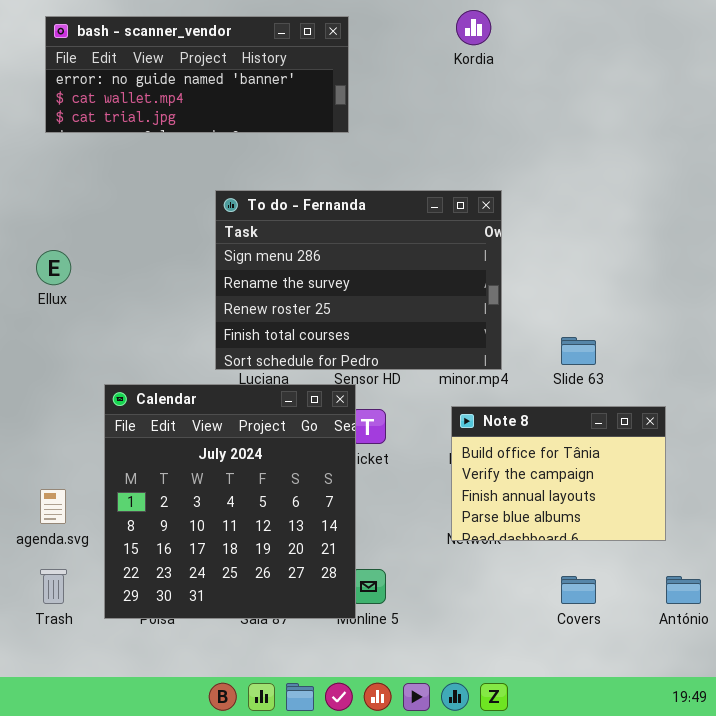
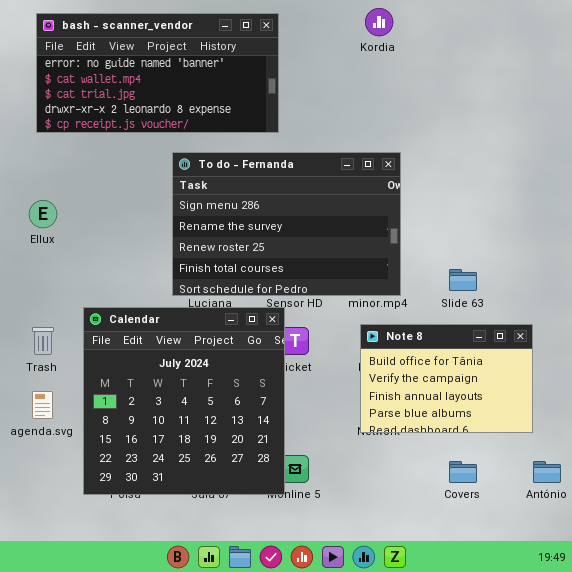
bash - scanner_vendor: [45,16,349,133] -> [36,13,279,133], resized
Trash: [40,569,67,604] -> [32,327,54,355], moved

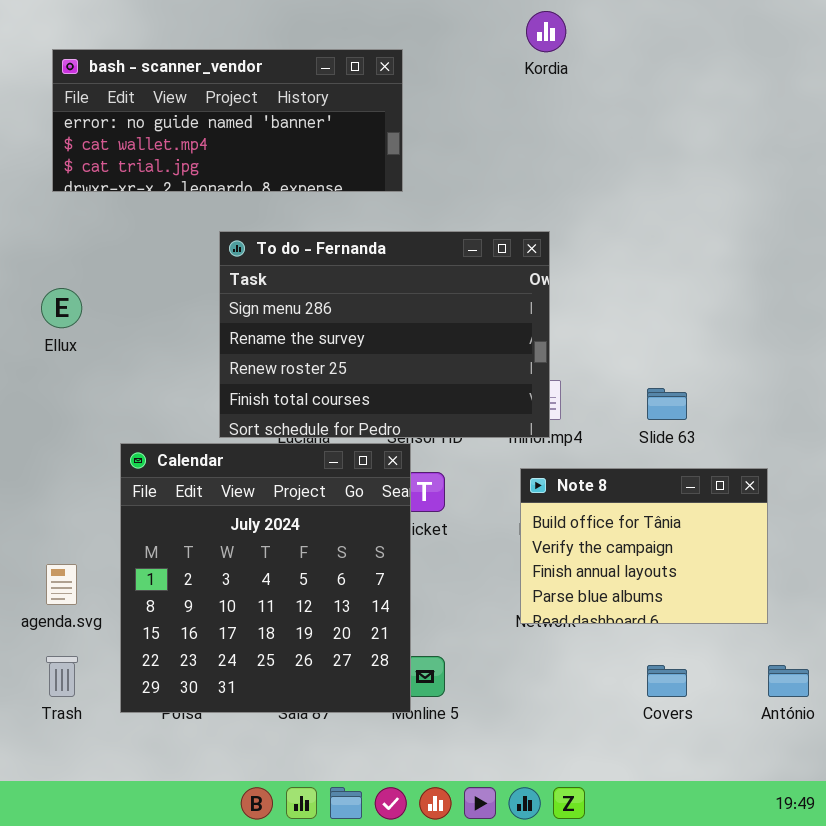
bash - scanner_vendor: [36,13,279,133] -> [52,49,403,192], resized
To do - Fernanda: [172,152,401,296] -> [219,231,550,438], moved
Trash: [32,327,54,355] -> [46,656,78,697], moved

